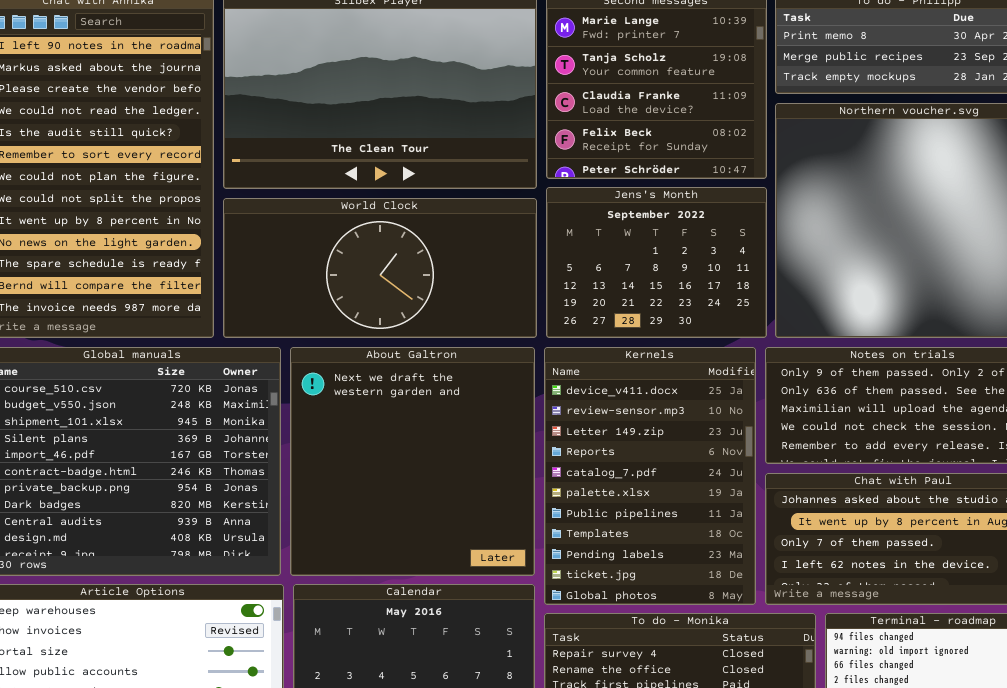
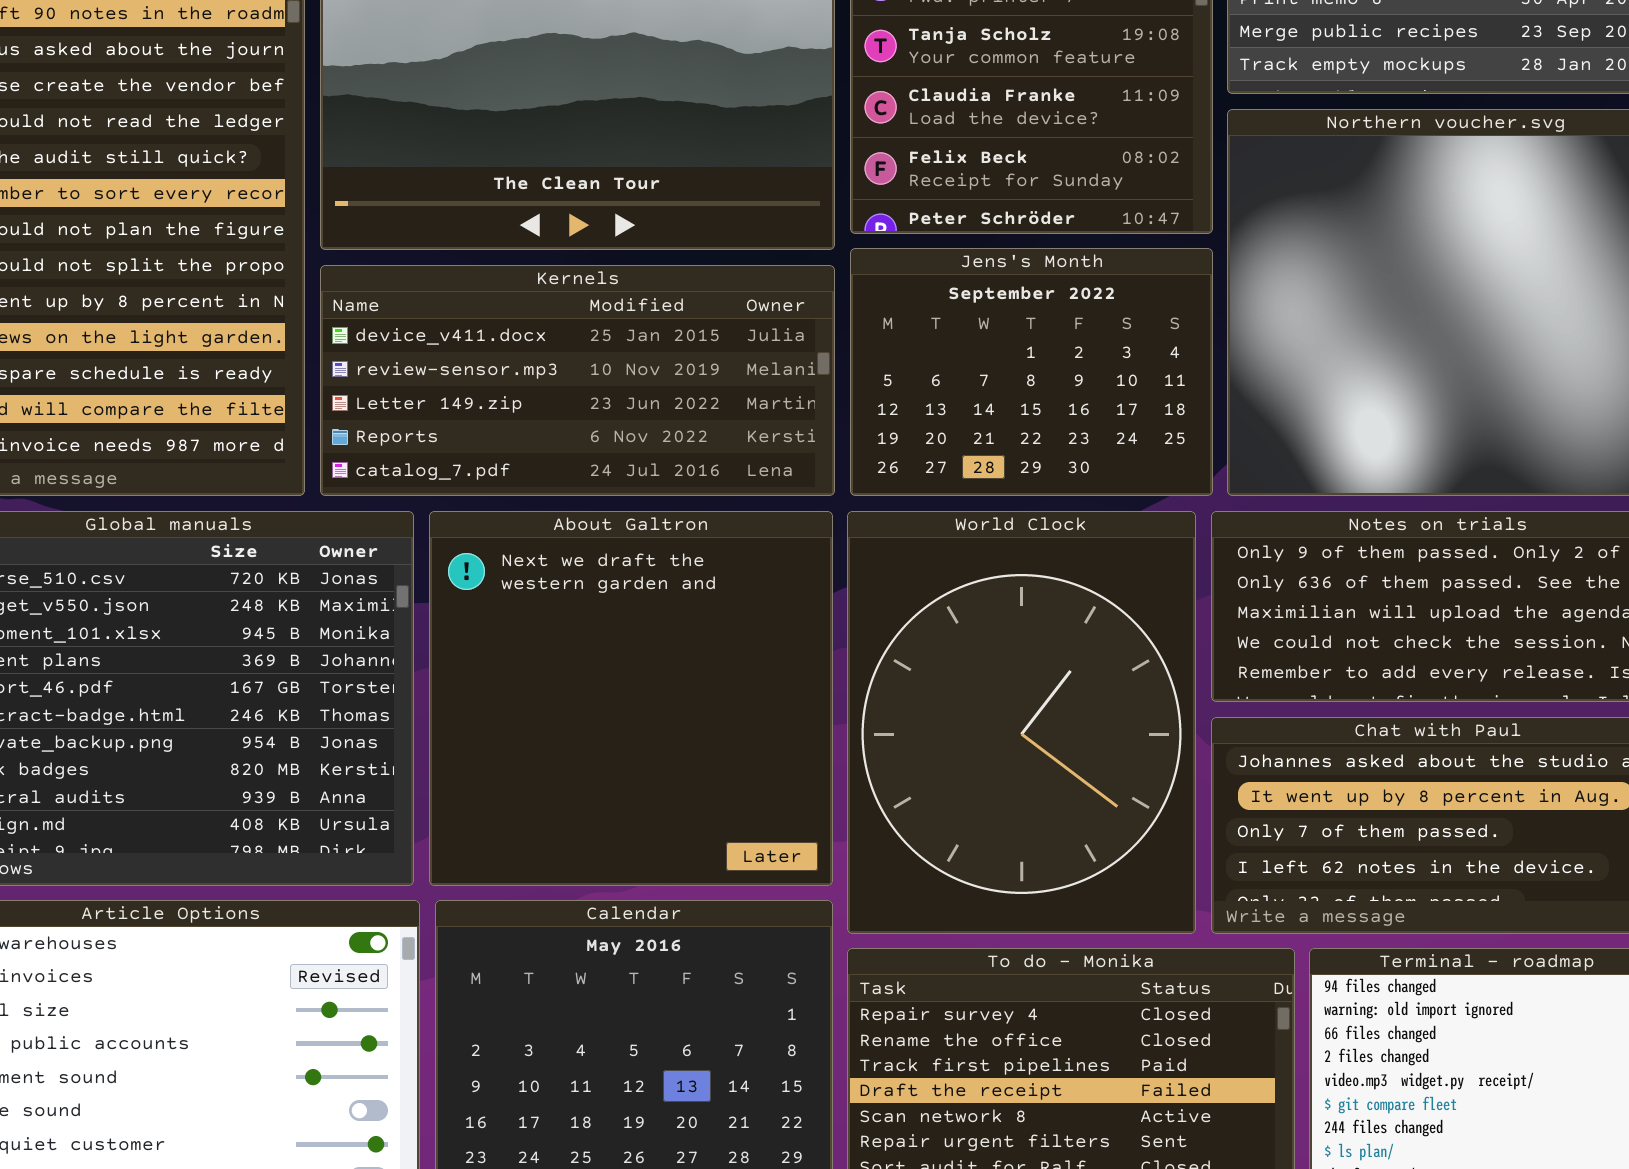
World Clock: [223,198,537,338] -> [847,511,1196,934], moved, resized
Kernels: [544,347,756,605] -> [320,265,835,496], moved, resized

